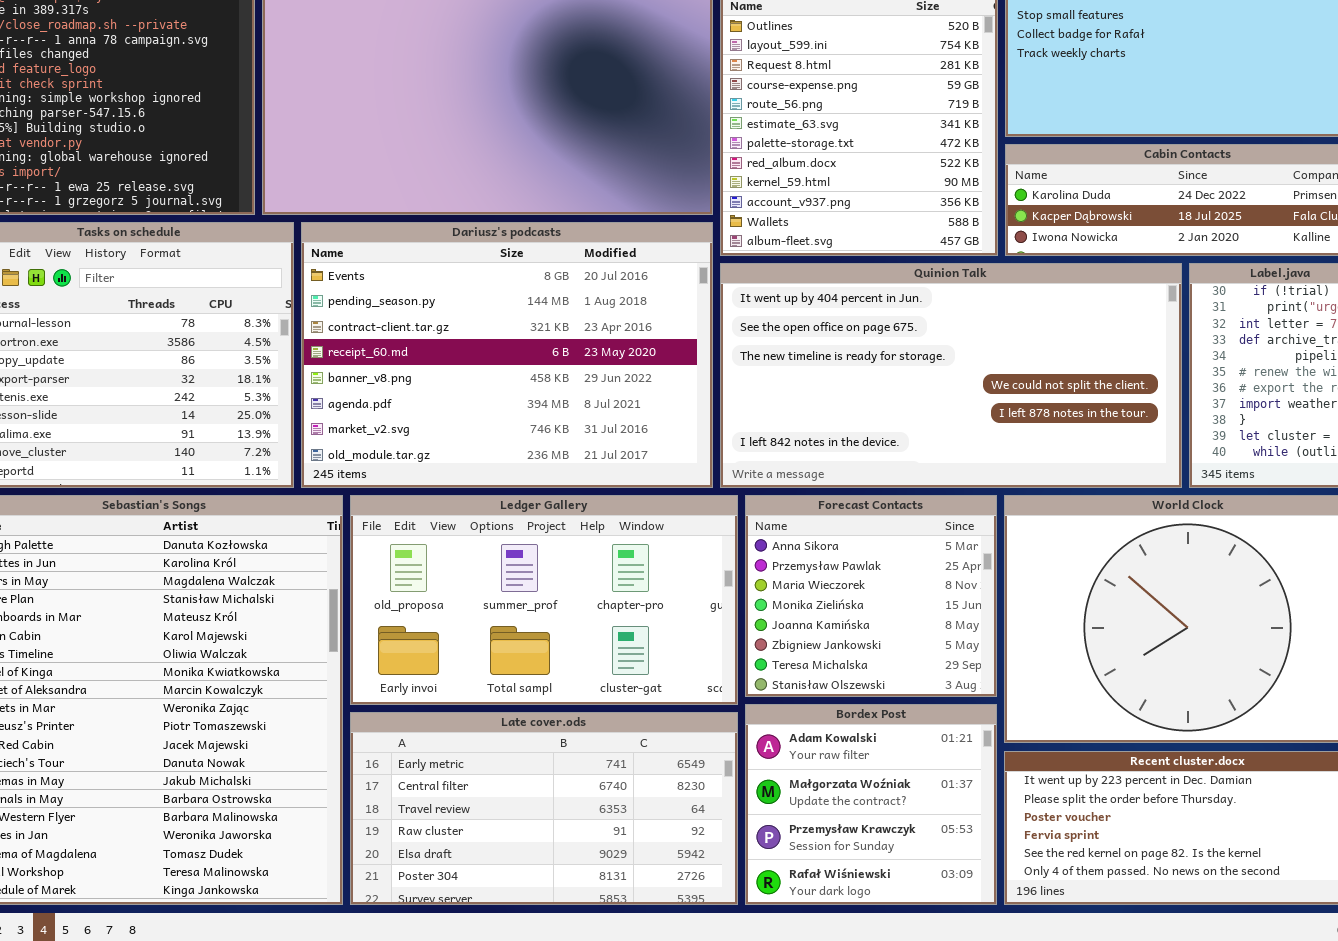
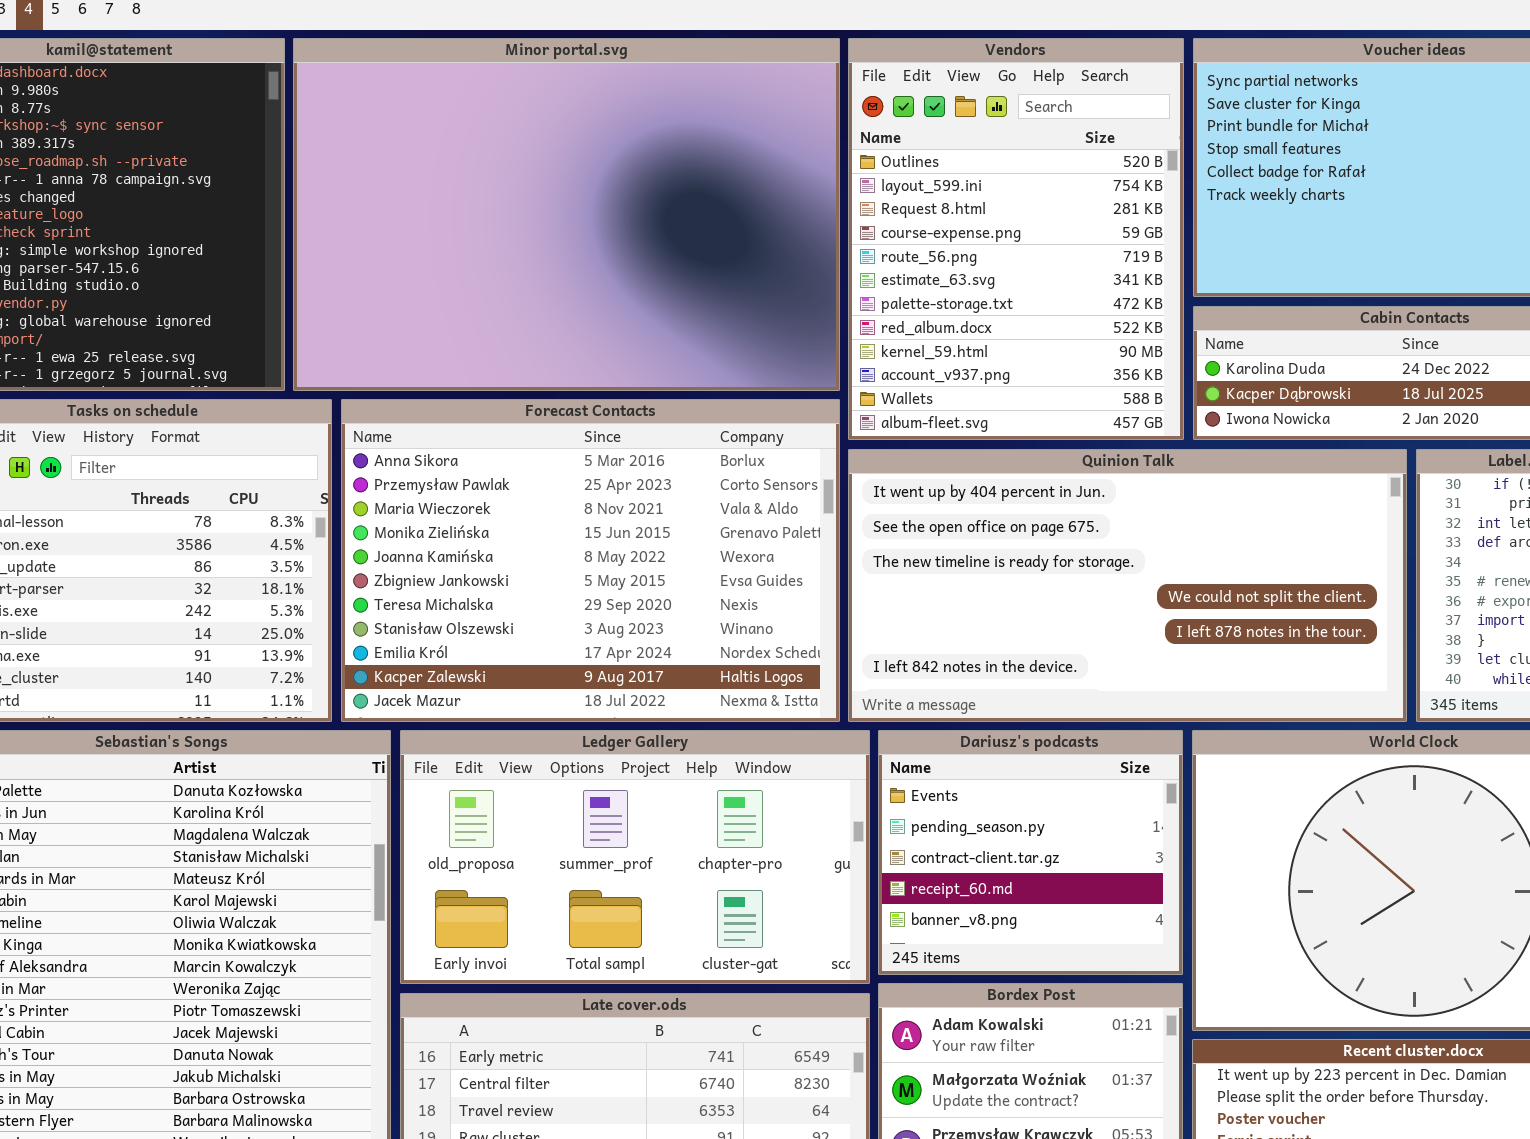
Dariusz's podcasts: [301,222,713,488] -> [878,730,1183,975], moved, resized
Forecast Contacts: [745,495,997,697] -> [341,399,840,722], moved, resized

